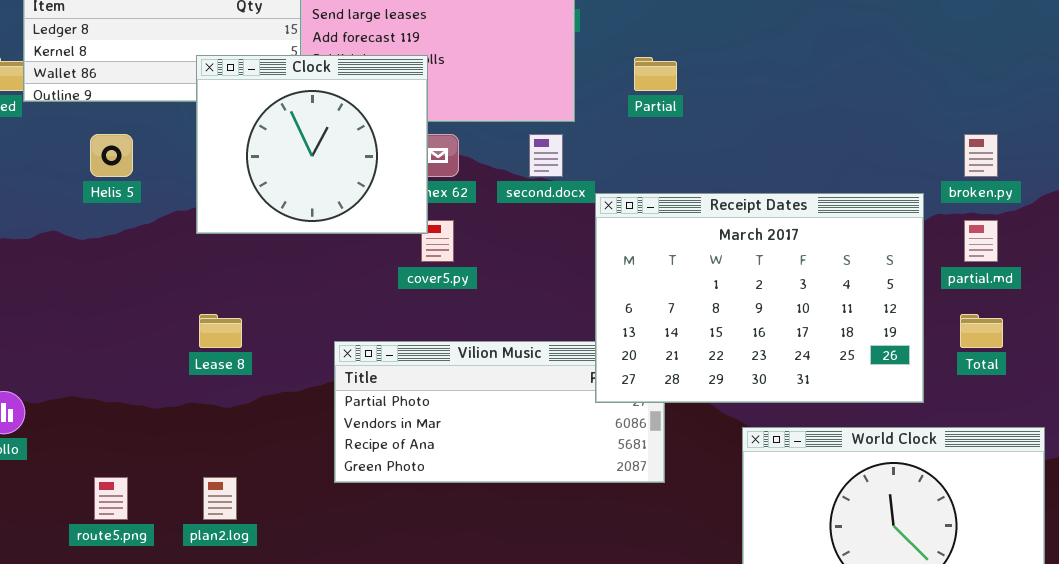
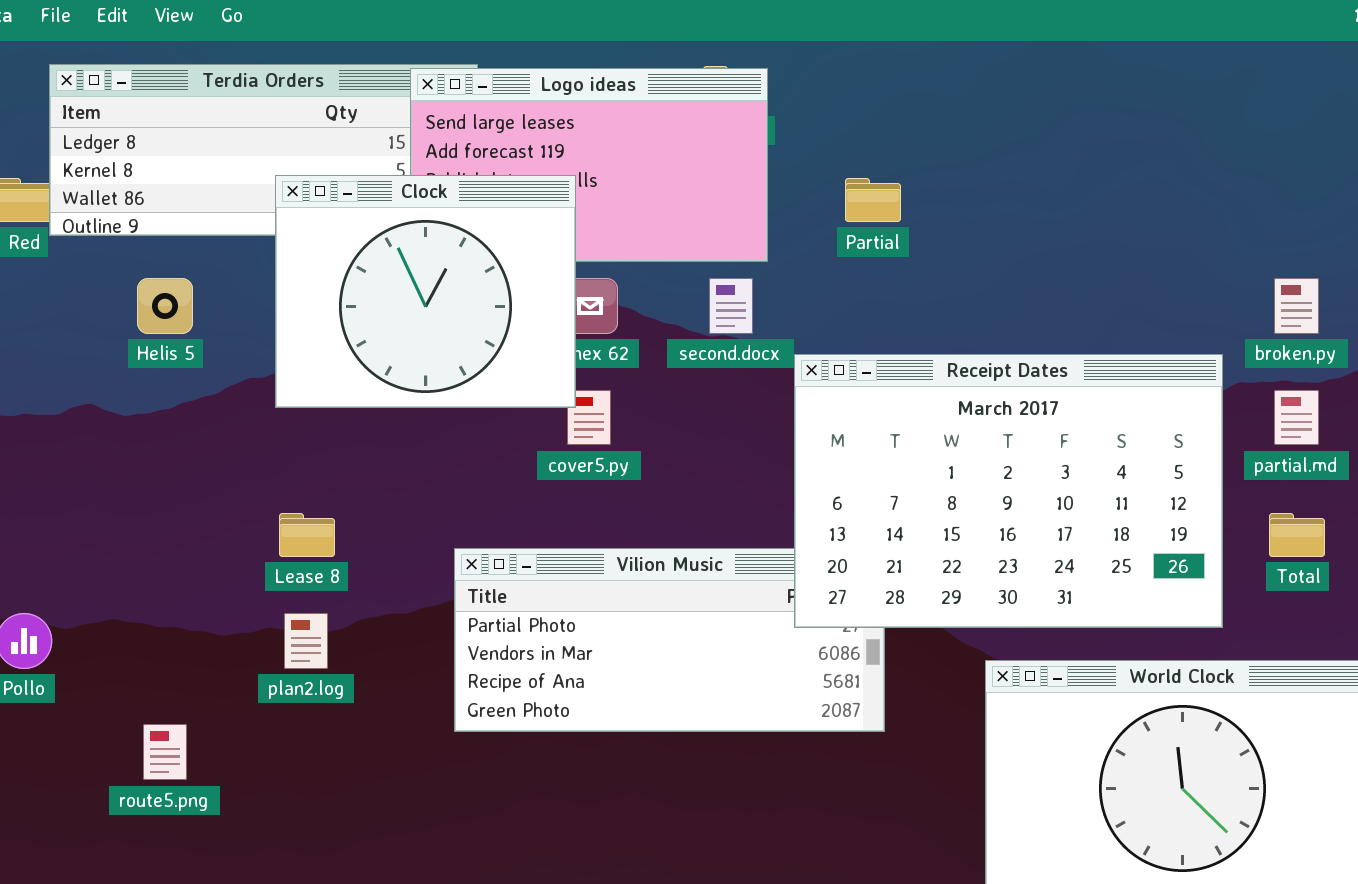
plan2.log: [203,477,237,520] -> [284,613,328,669], moved

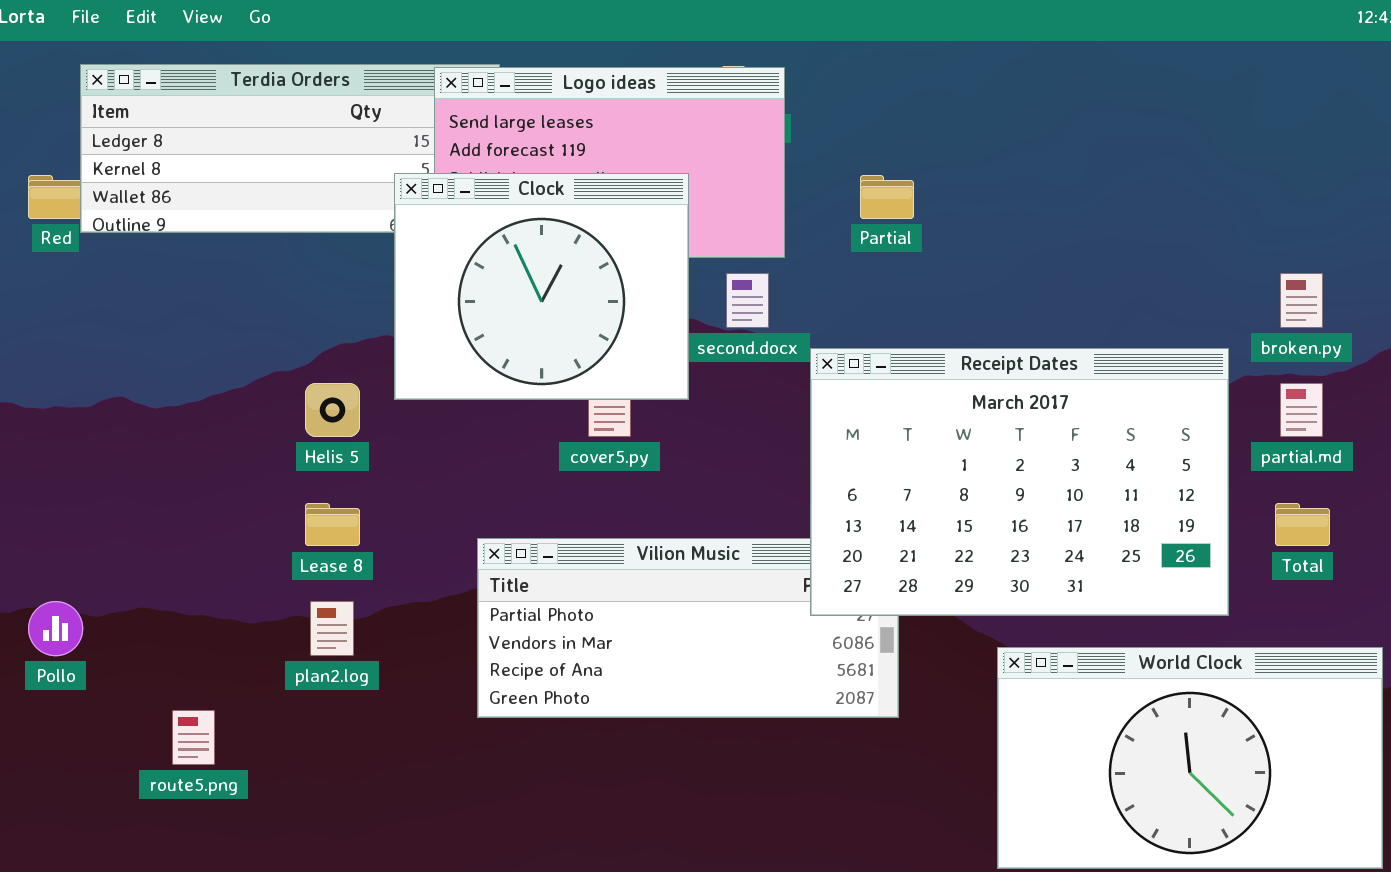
Clock: [275,175,576,408] -> [394,173,689,400], moved
Helis 5: [137,278,193,334] -> [305,383,360,437], moved

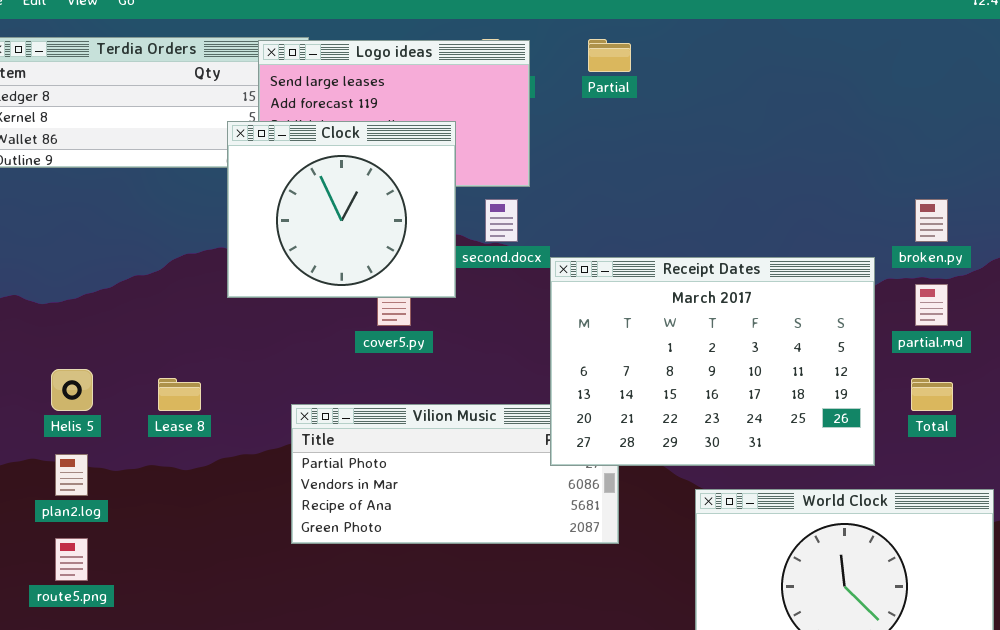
Partial: [860,175,914,219] -> [588,39,631,72], moved
Helis 5: [305,383,360,437] -> [51,369,93,411], moved
plan2.log: [310,601,354,656] -> [55,454,88,496], moved

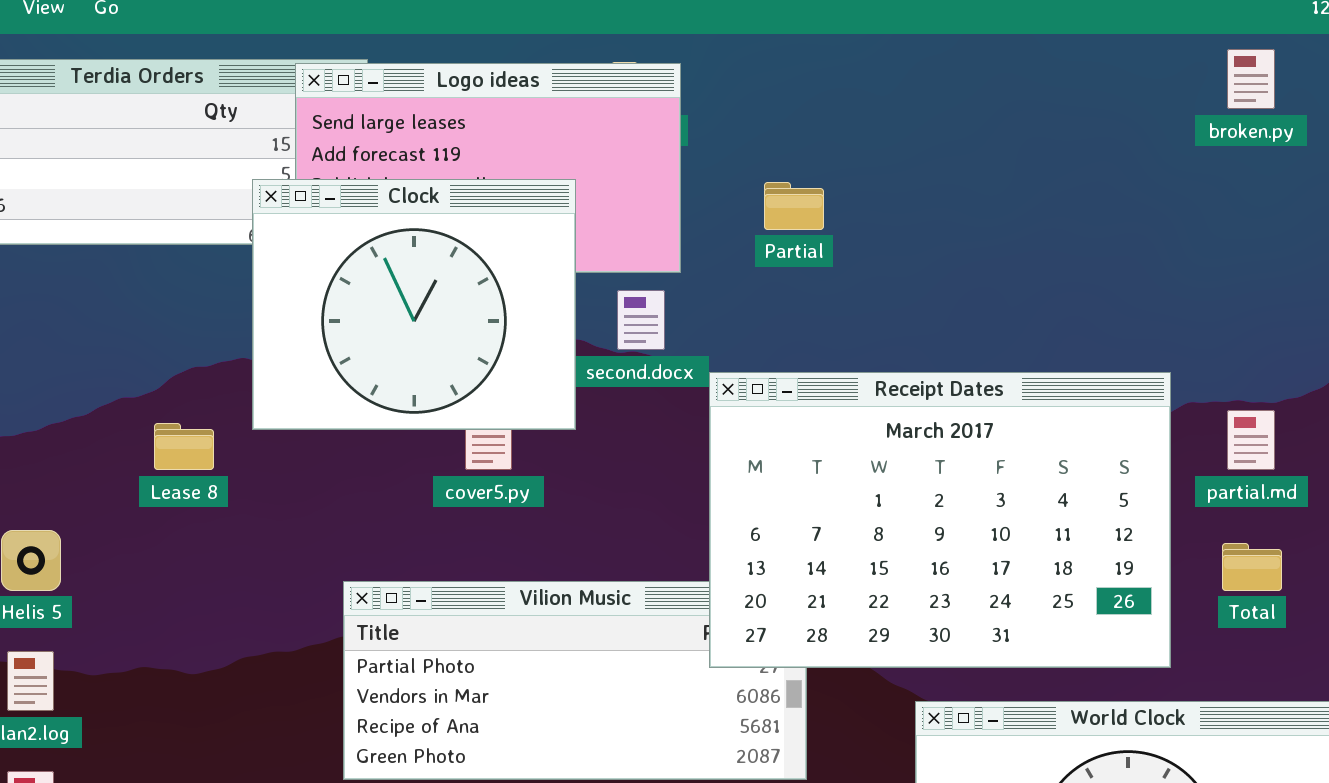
Partial: [588,39,631,72] -> [764,182,824,230], moved
broken.py: [915,199,948,242] -> [1227,49,1275,109], moved
Lease 8: [158,378,201,411] -> [154,423,214,470], moved

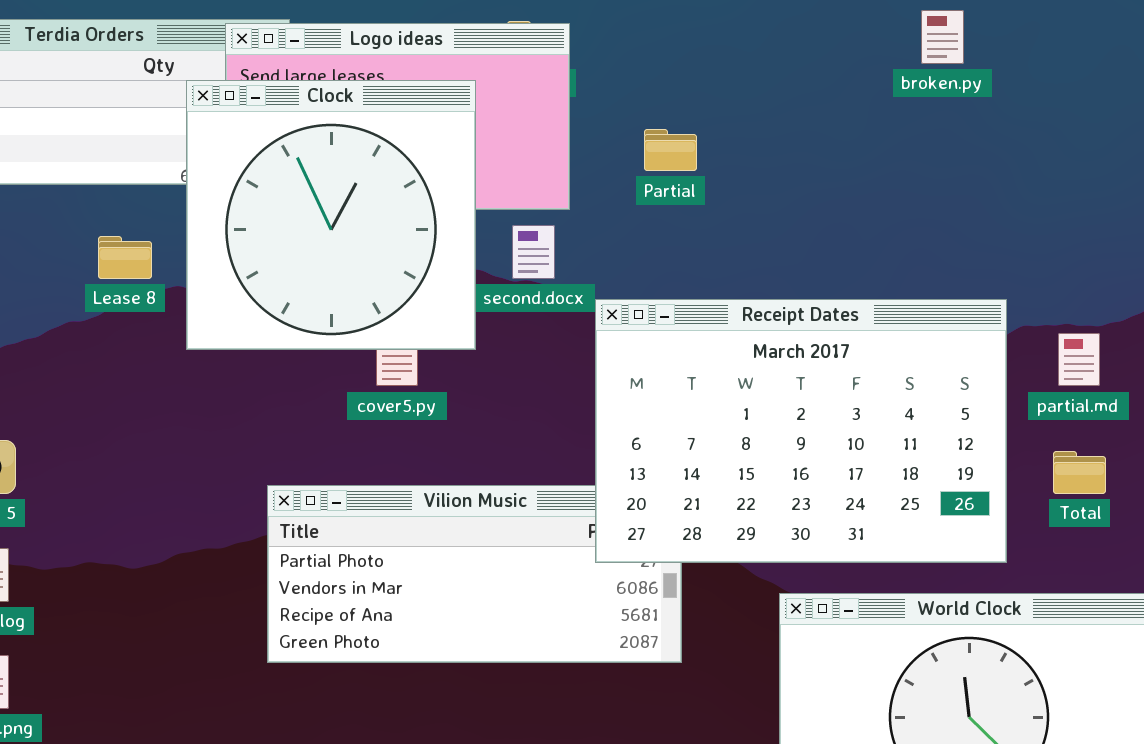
broken.py: [1227,49,1275,109] -> [921,10,964,64], moved
Clock: [252,179,576,430] -> [186,80,476,350], resized
Lease 8: [154,423,214,470] -> [98,236,152,279], moved

